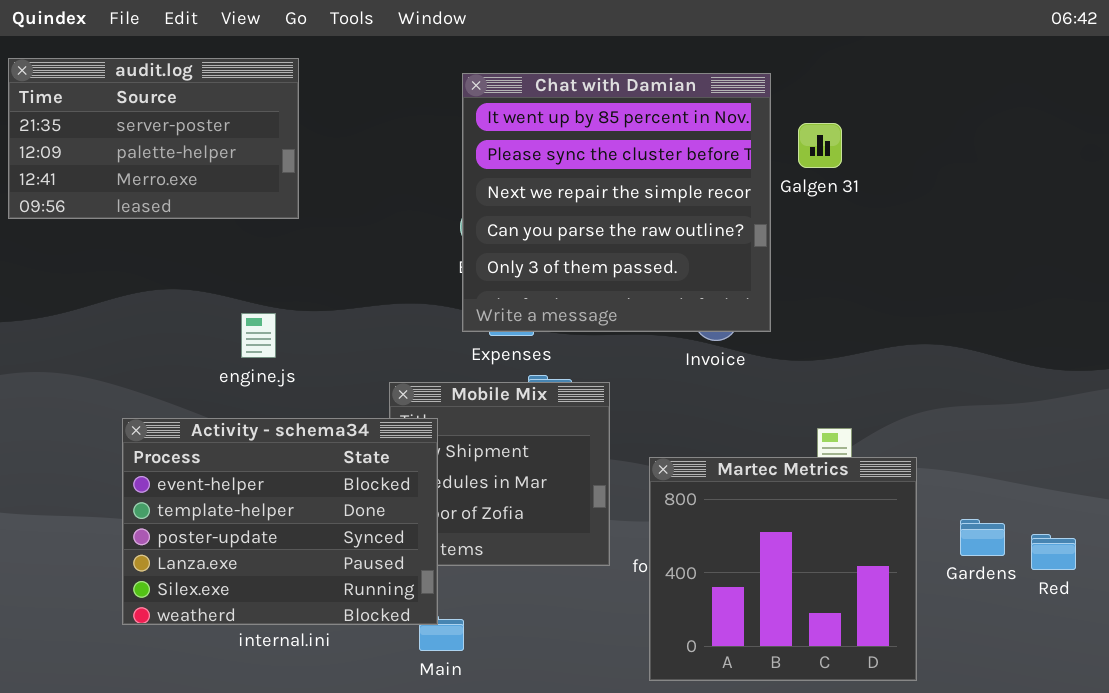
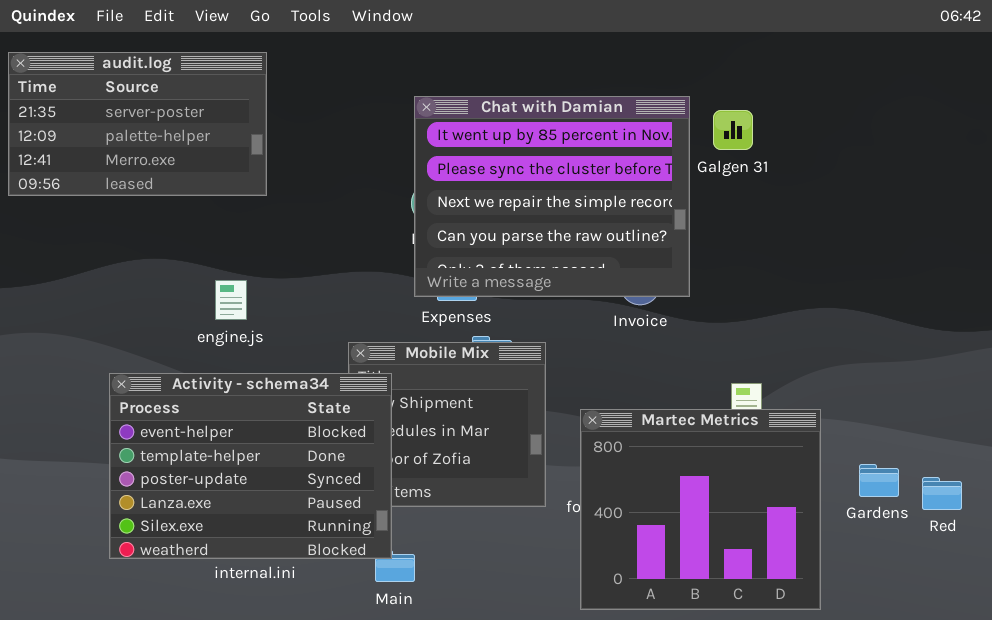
Chat with Damian: [462,73,771,332] -> [414,96,690,297], resized

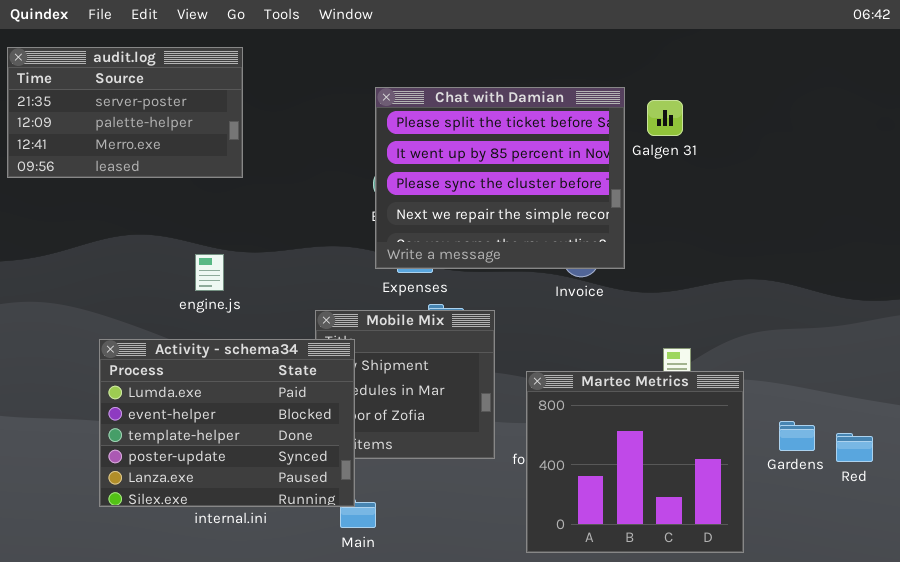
Chat with Damian: [414,96,690,297] -> [375,87,625,269], scrolled up 1 row
Activity - schema34: [109,373,392,559] -> [99,339,355,507], scrolled up 1 row

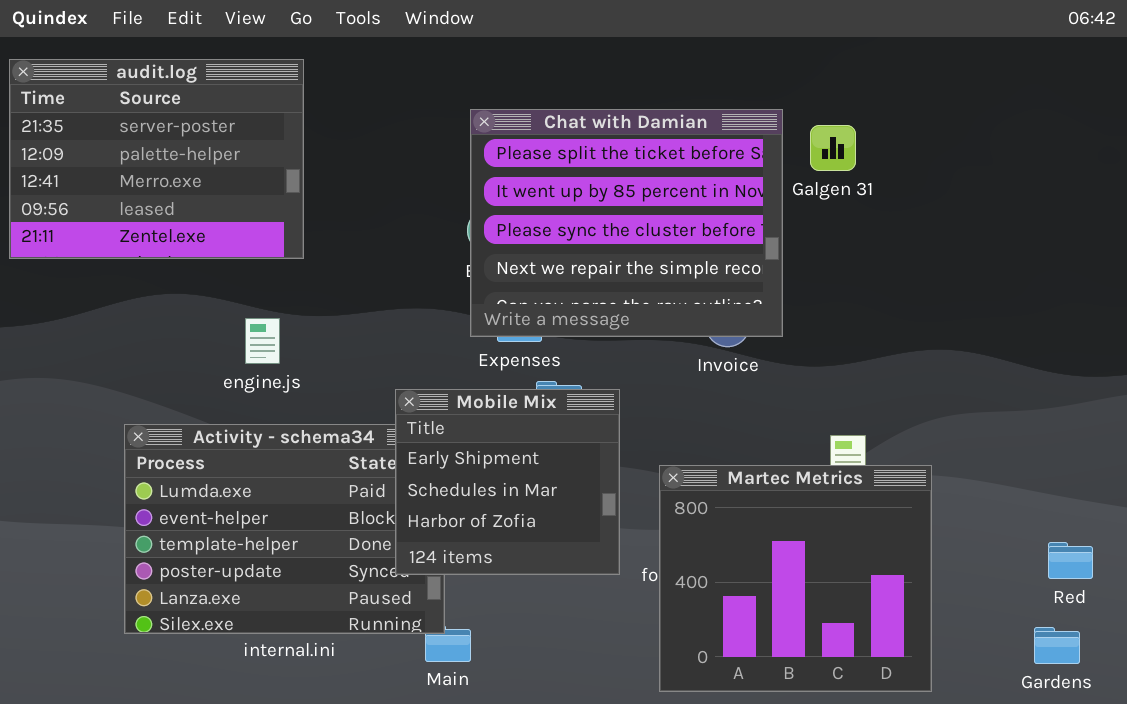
audit.log: [7,47,243,178] -> [9,59,304,259], resized
Mobile Mix: [315,310,495,459] -> [395,389,620,575], raised
Gardens: [779,421,815,451] -> [1034,627,1080,664], moved

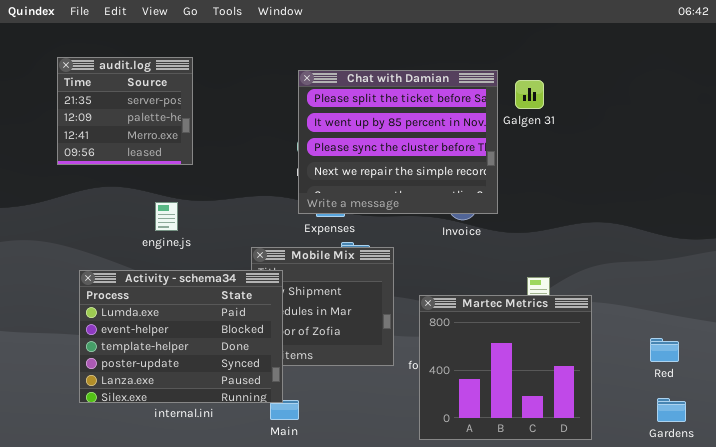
audit.log: [9,59,304,259] -> [57,57,193,165], resized
Activity - schema34: [124,424,445,634] -> [79,270,283,403], raised
Red: [1048,542,1093,579] -> [650,338,679,362], moved

